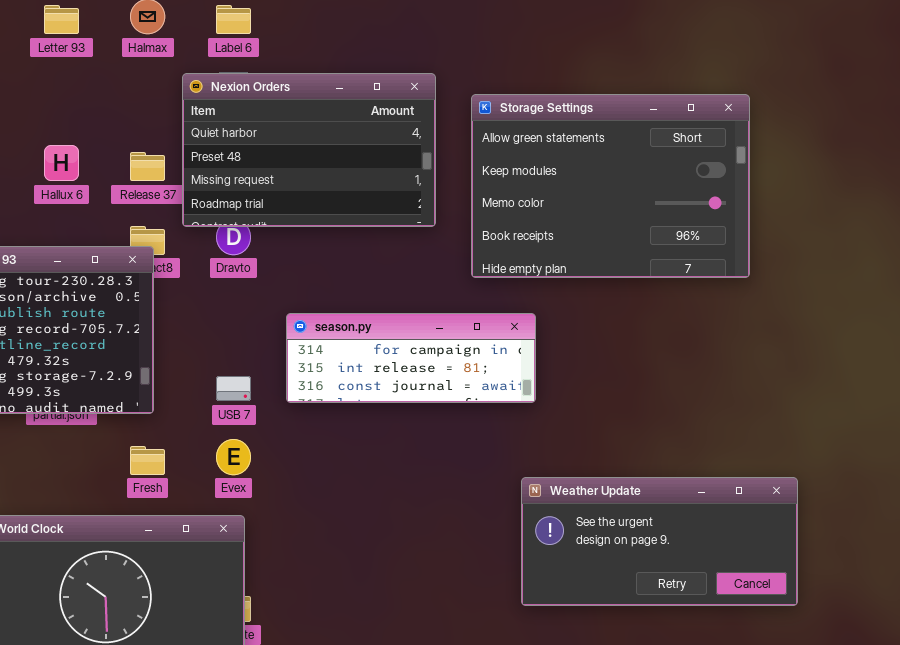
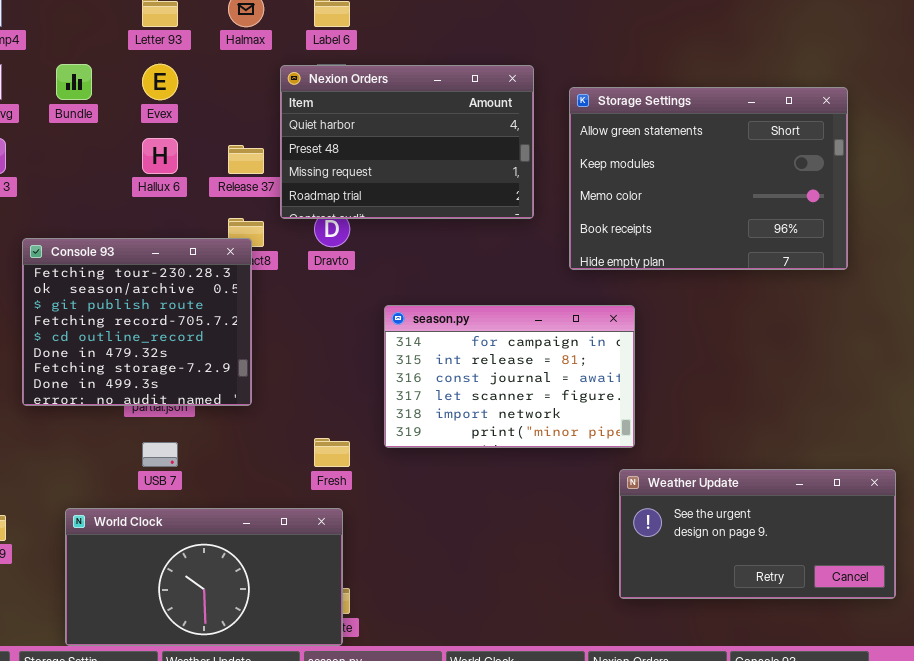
season.py: [286,313,536,403] -> [384,305,635,448], resized
USB 7: [216,376,251,401] -> [142,442,178,467], moved
Evex: [216,439,251,475] -> [142,64,178,100], moved
Fresh: [130,446,165,475] -> [314,438,350,467], moved

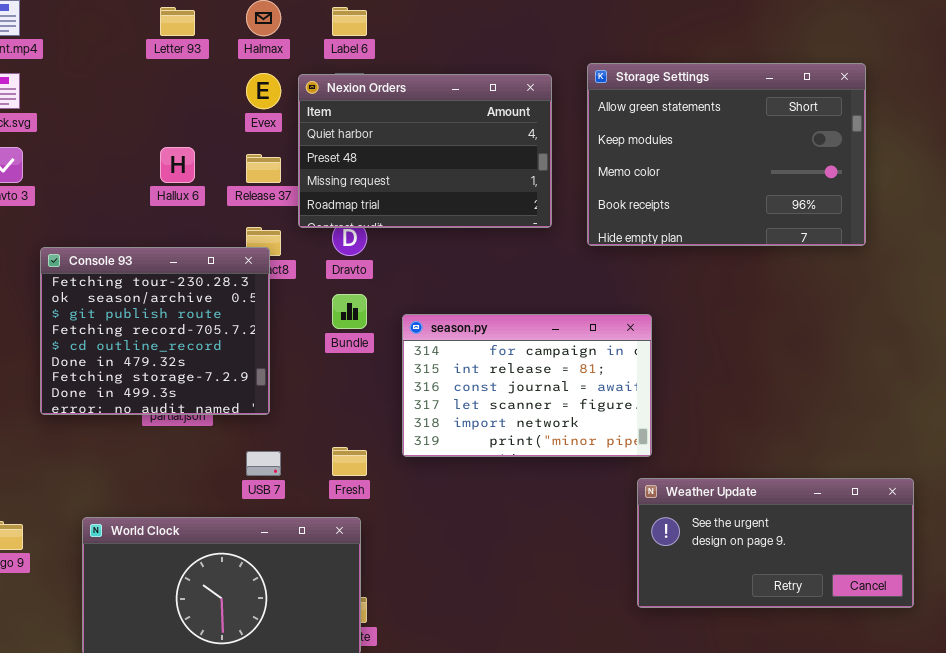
Bundle: [56,64,92,100] -> [332,294,367,329], moved
Evex: [142,64,178,100] -> [246,73,281,109], moved
Storage Settings: [569,87,848,270] -> [587,63,866,246], moved
USB 7: [142,442,178,467] -> [246,451,281,476], moved

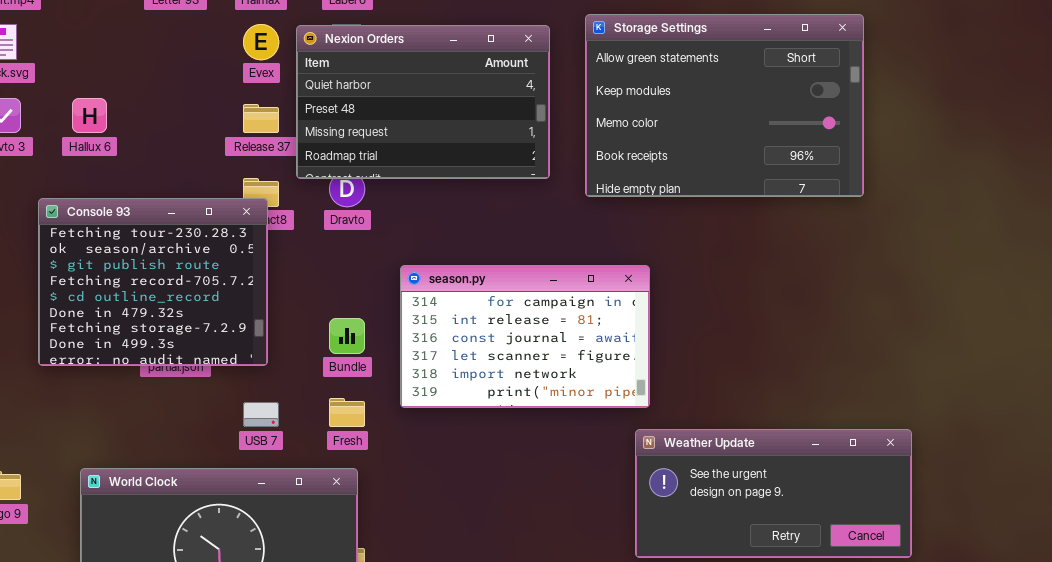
Hallux 6: [160,147,195,183] -> [72,98,107,133], moved
Bundle: [332,294,367,329] -> [329,318,365,354], moved

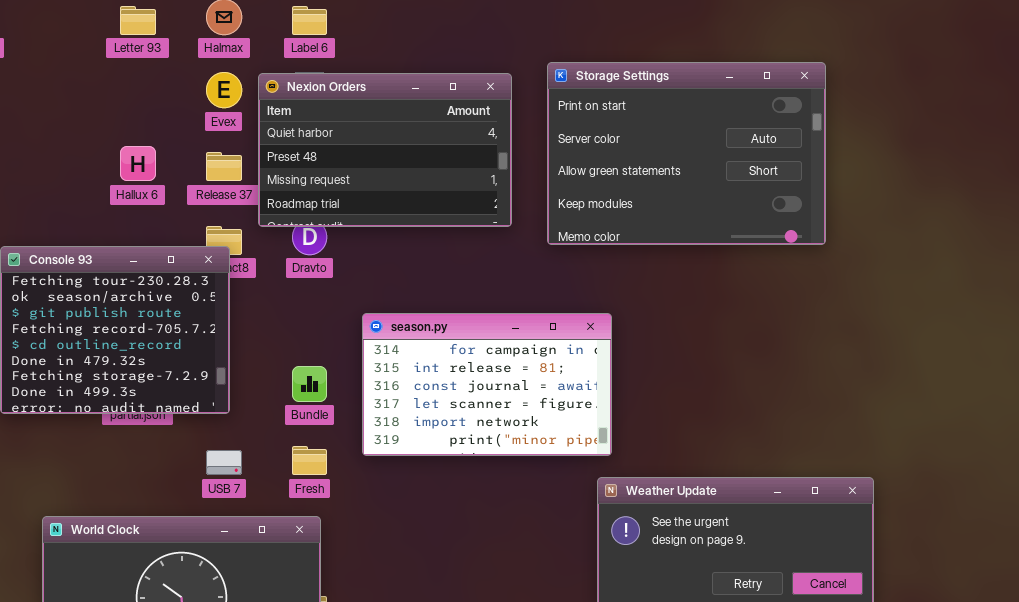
Storage Settings: [585,14,864,197] -> [547,62,826,245], scrolled up 2 rows
Hallux 6: [72,98,107,133] -> [120,146,156,181], moved

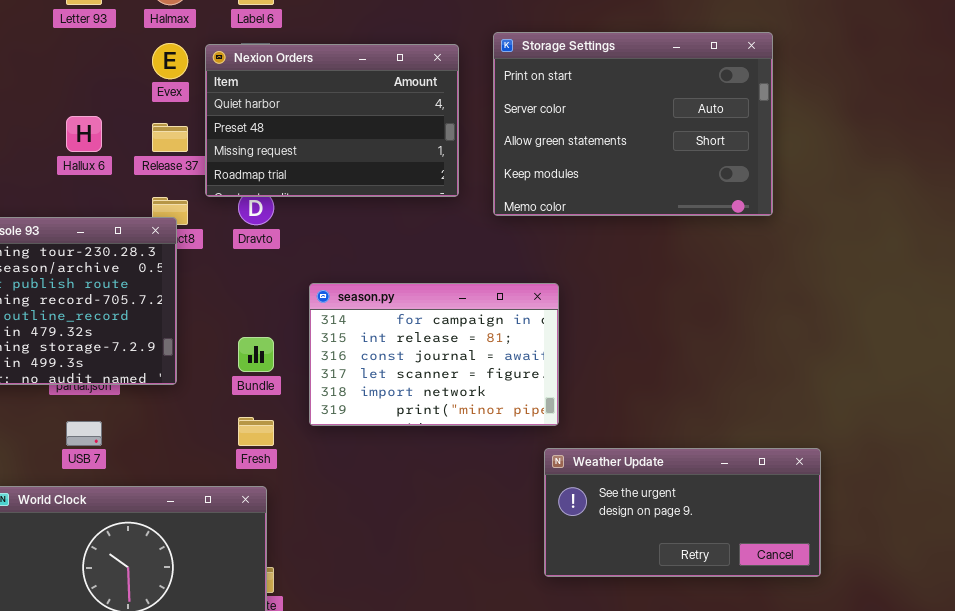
USB 7: [206,450,242,475] -> [66,421,102,446], moved

